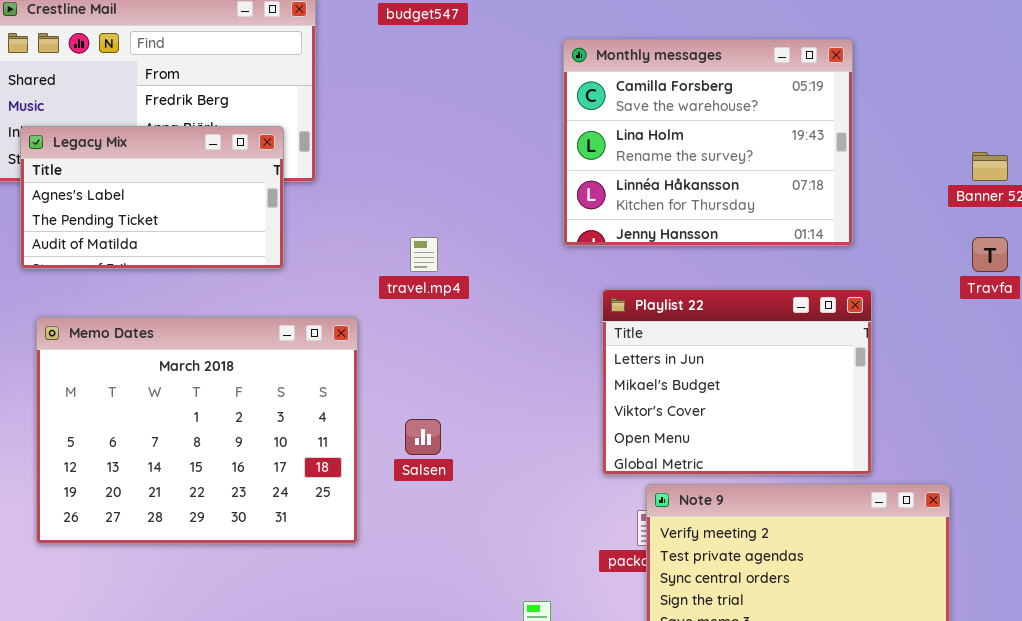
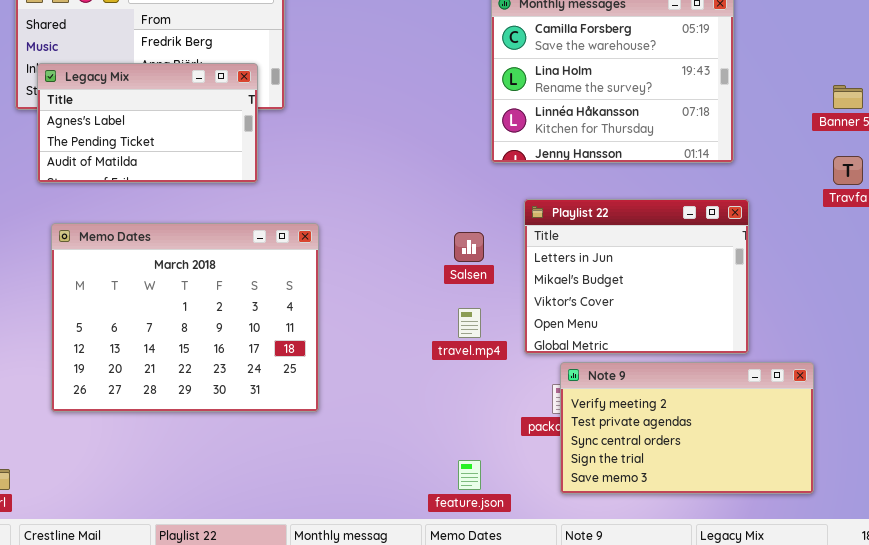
travel.mp4: [410,237,438,272] -> [458,308,481,338], moved
Salsen: [405,419,441,455] -> [454,232,484,262], moved

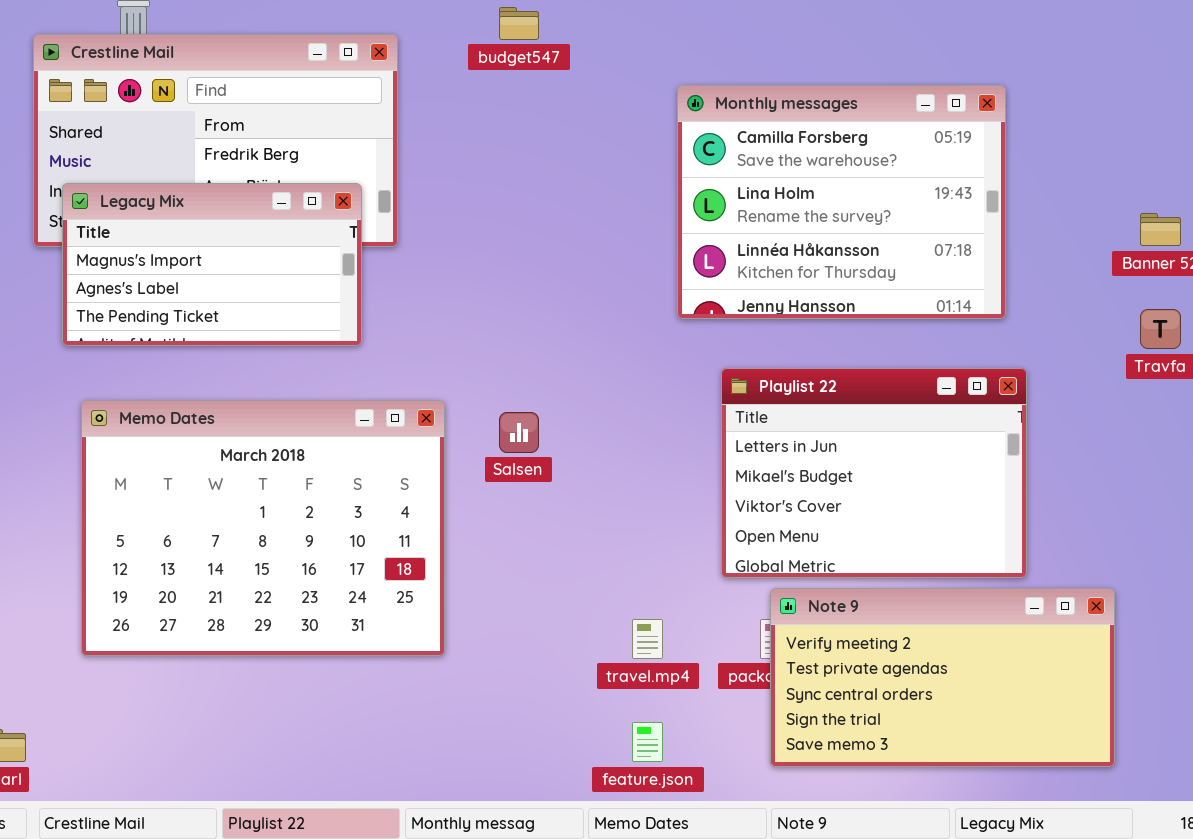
Legacy Mix: [37,63,258,183] -> [62,183,362,346], scrolled up 1 row
Salsen: [454,232,484,262] -> [499,412,539,453], moved
travel.mp4: [458,308,481,338] -> [632,619,663,659], moved

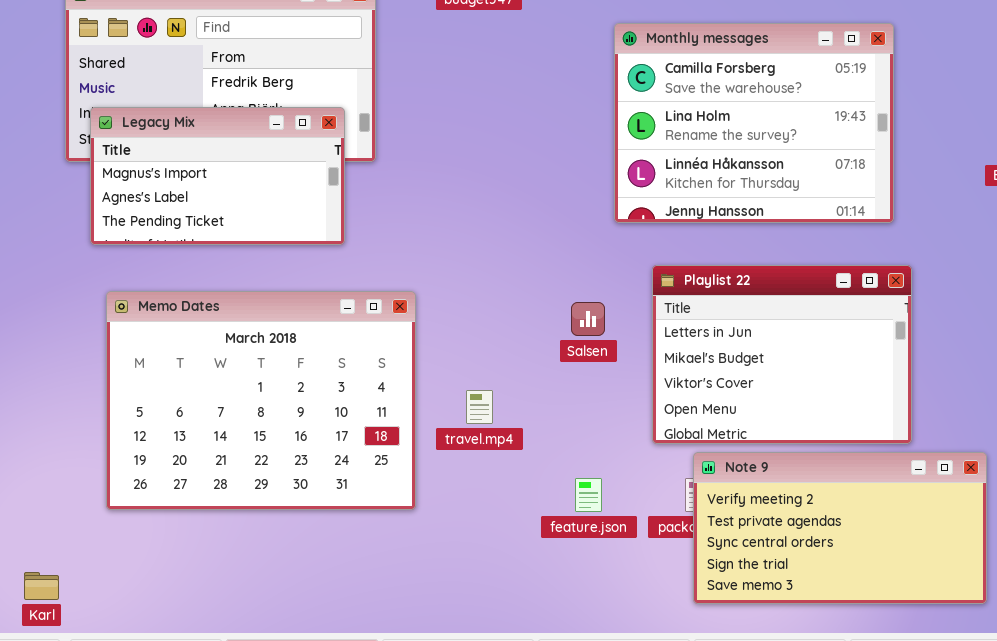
Salsen: [499,412,539,453] -> [571,302,605,336], moved
travel.mp4: [632,619,663,659] -> [466,390,493,424], moved
feature.json: [632,722,663,762] -> [575,478,602,512], moved

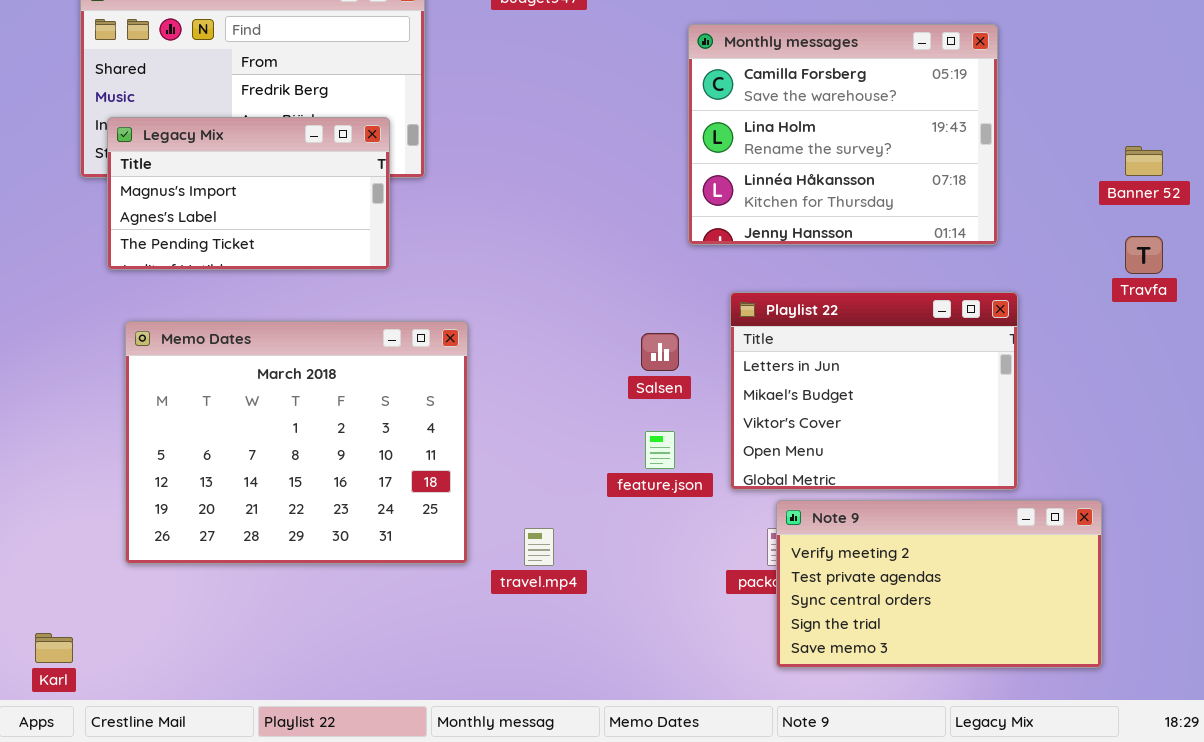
travel.mp4: [466,390,493,424] -> [524,528,554,566], moved
feature.json: [575,478,602,512] -> [645,431,675,469], moved

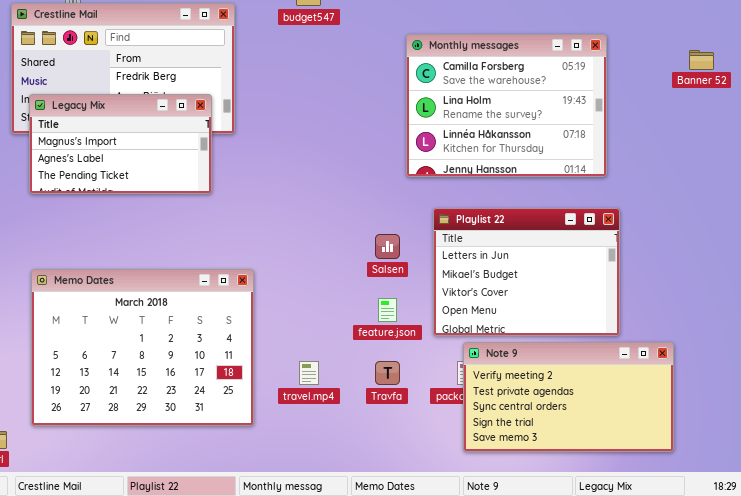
Banner 52: [1125,146,1163,176] -> [689,50,714,70], moved
Travfa: [1125,236,1163,274] -> [375,361,400,385], moved
Memo Dates: [125,321,468,564] -> [31,269,254,426], moved

